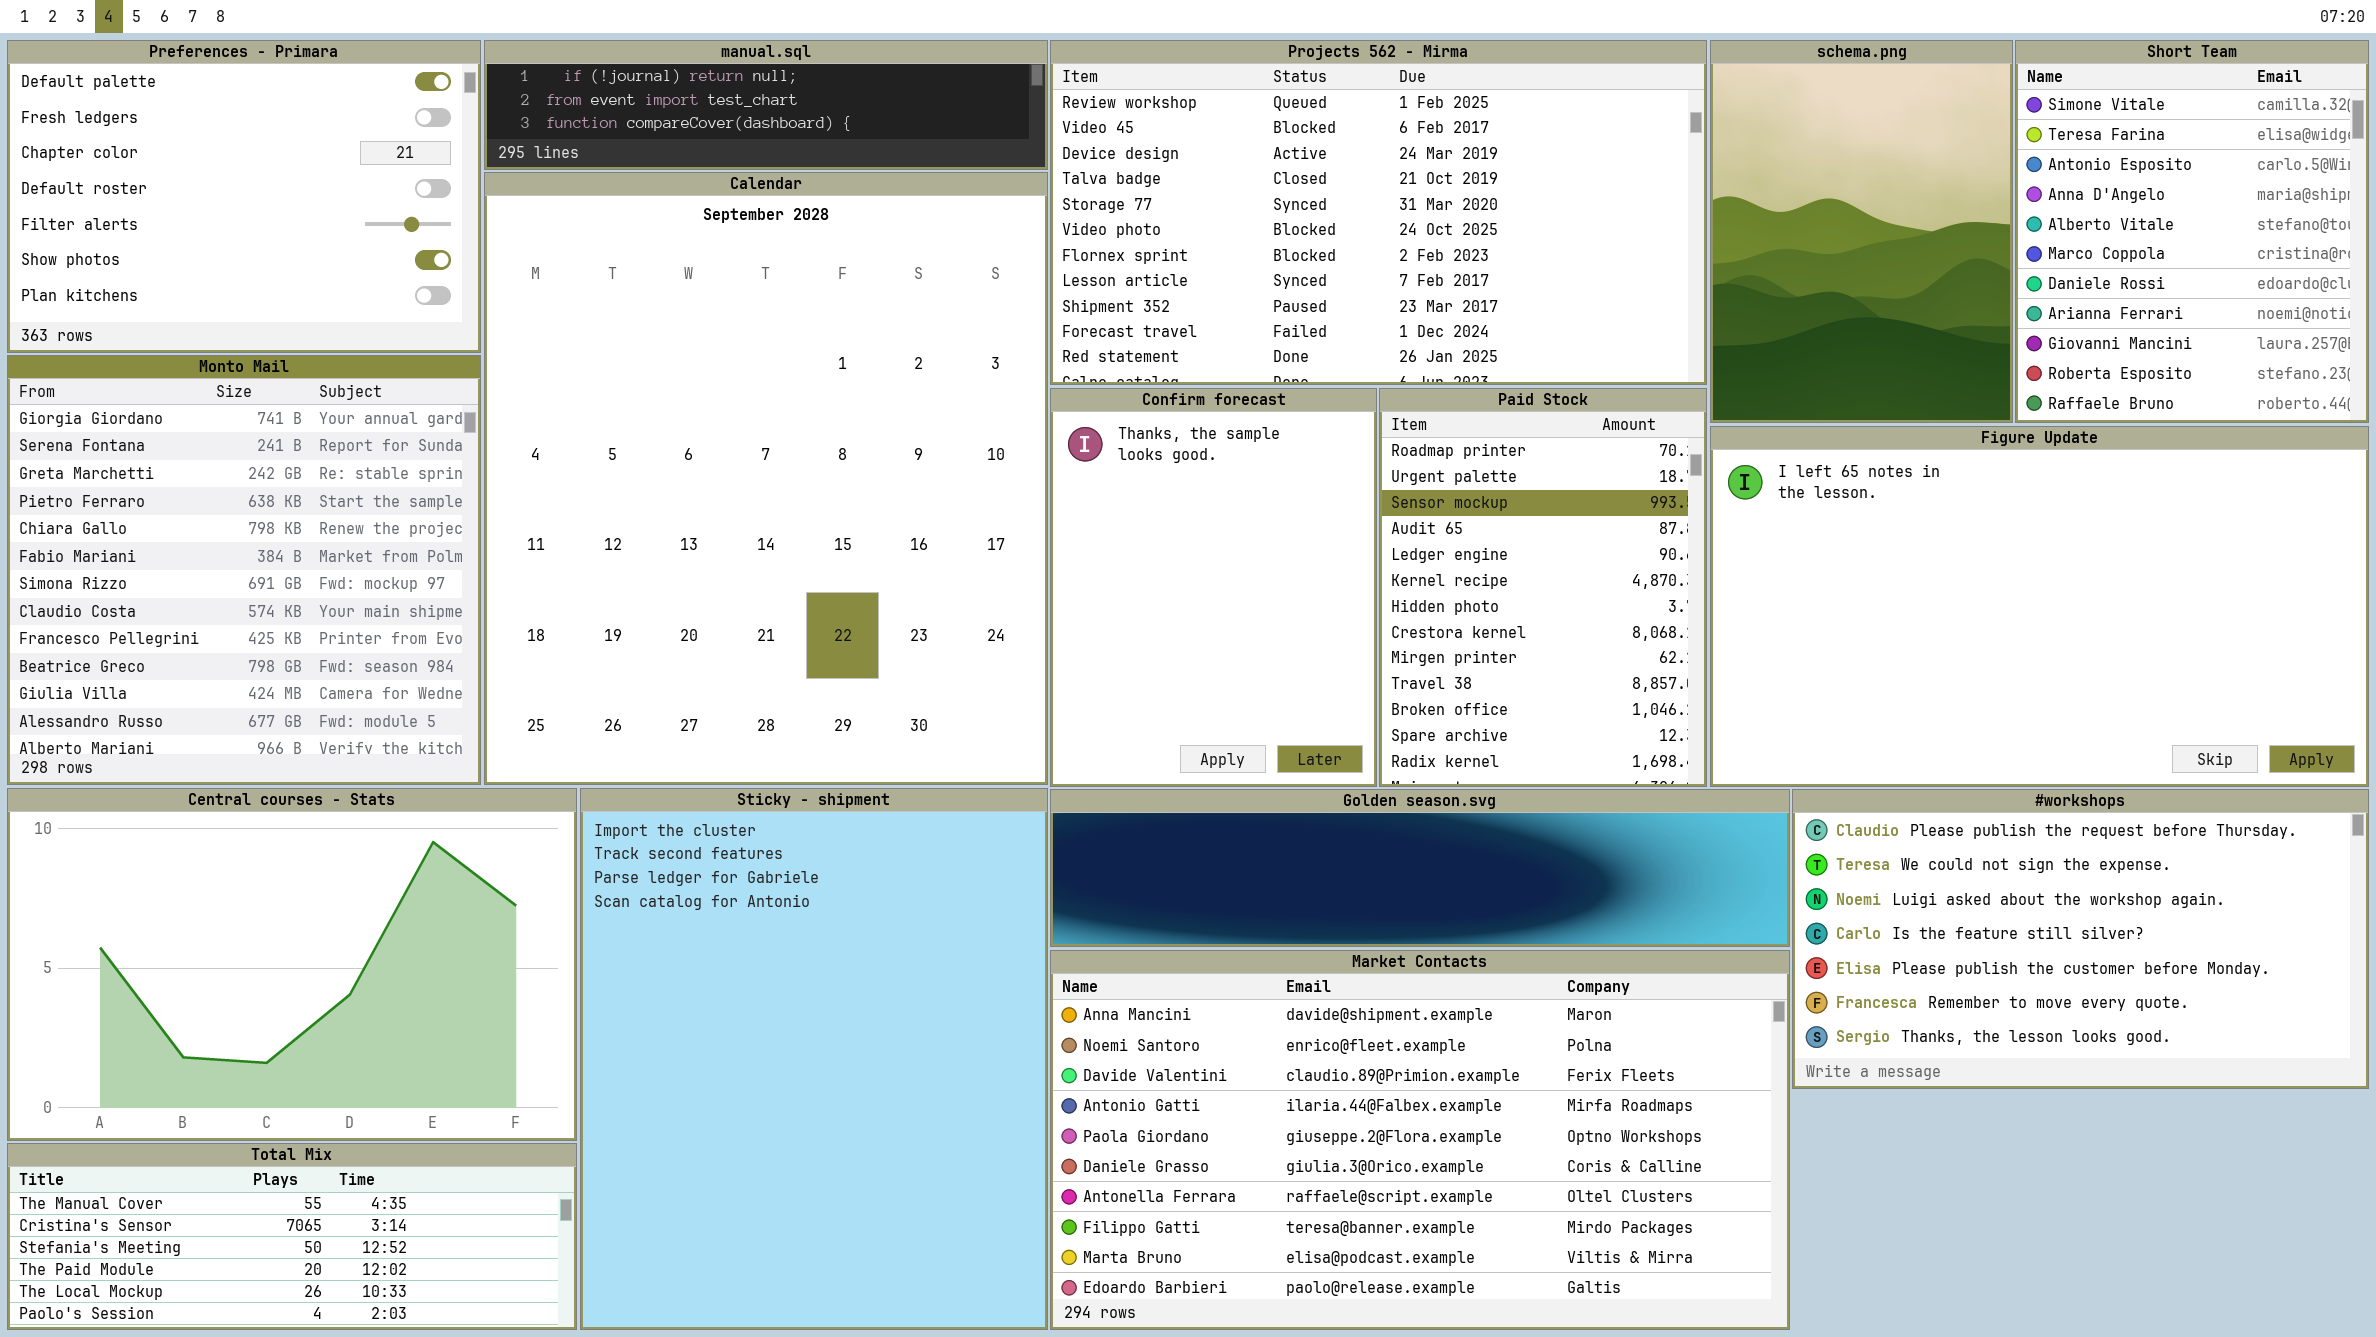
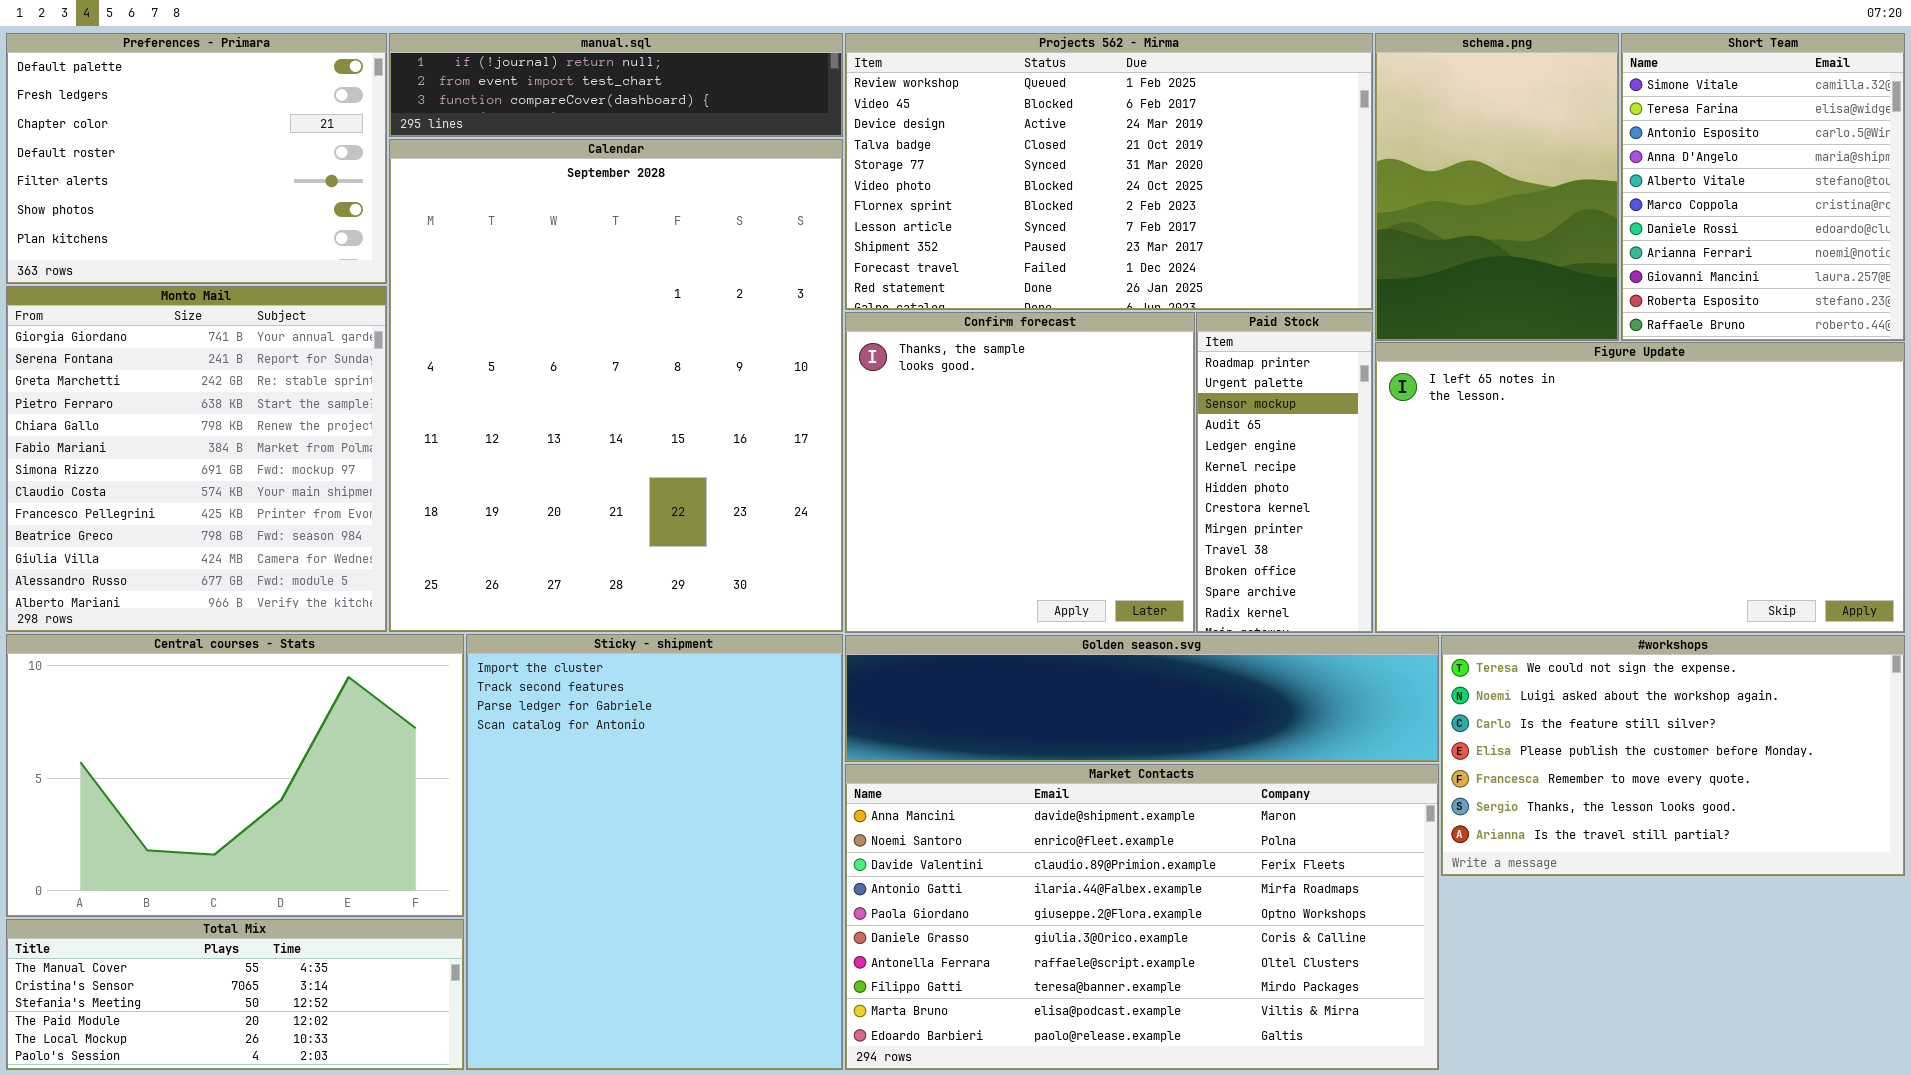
Confirm forecast: [1050,388,1377,787] -> [845,312,1195,633], resized
Paid Stock: [1379,388,1707,787] -> [1196,312,1373,633], resized
#workshops: [1792,789,2369,1089] -> [1441,635,1905,876], scrolled down 1 row

